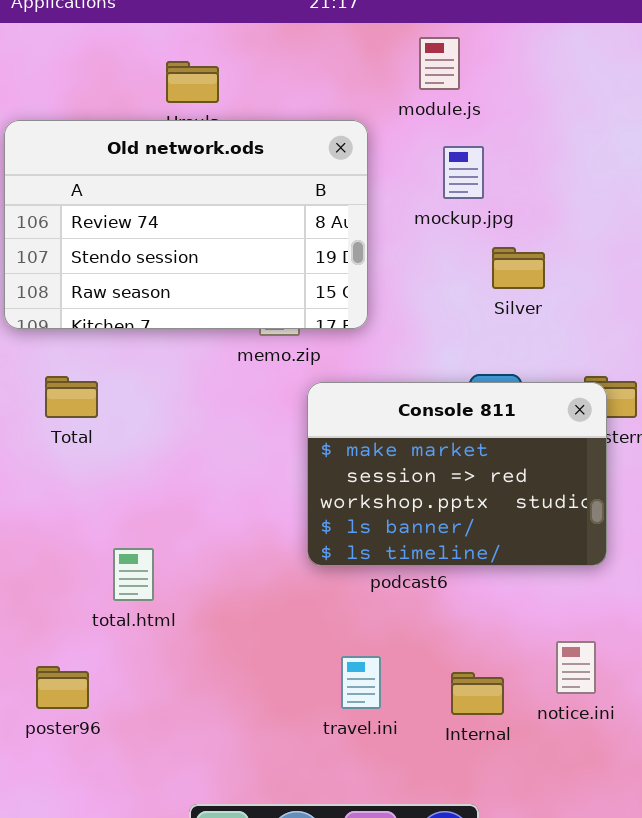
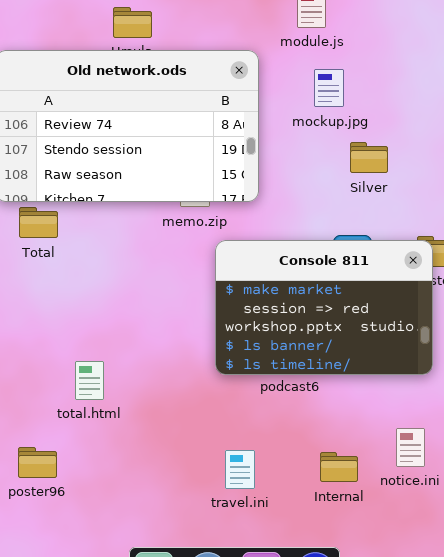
Total: [45,376,98,418] -> [19,207,58,238], moved
travel.ini: [341,656,381,709] -> [225,450,255,489], moved

